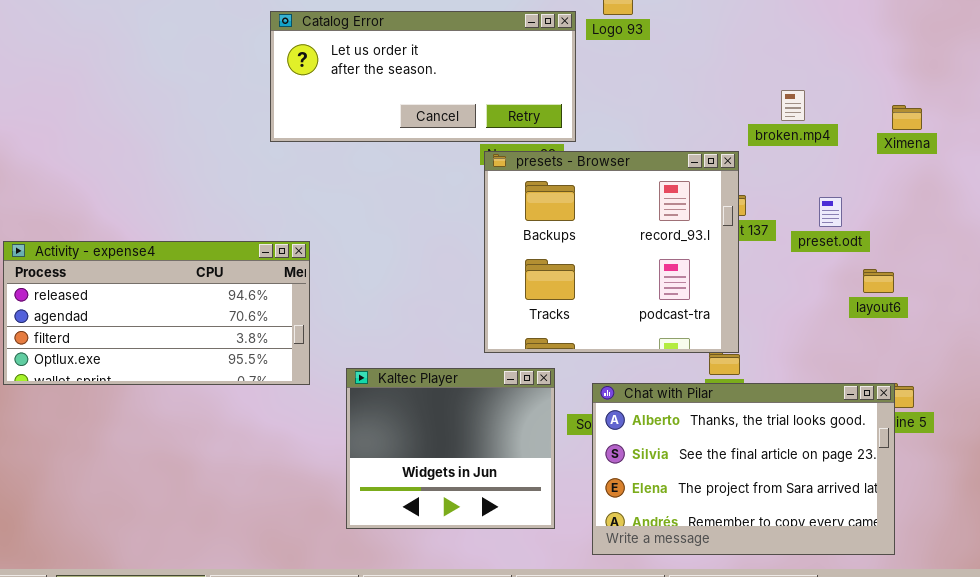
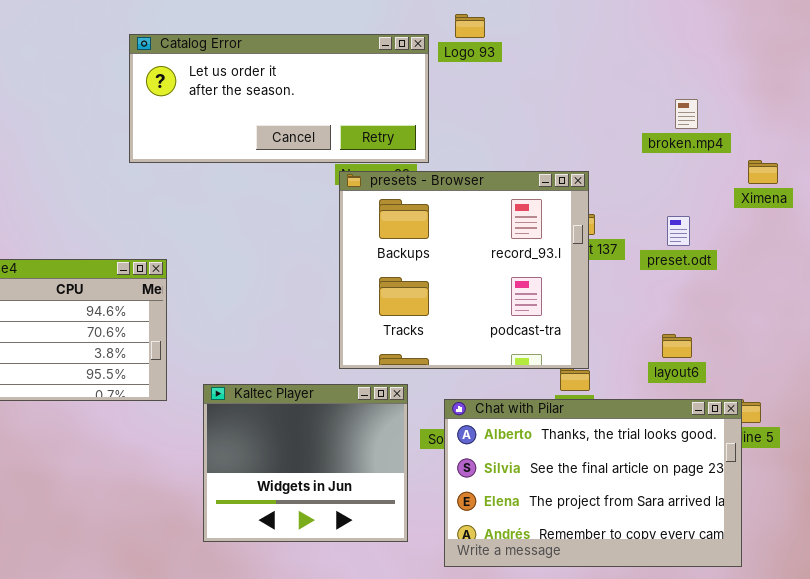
broken.mp4: [781,90,805,121] -> [675,99,698,129], moved
Ximena: [892,105,922,130] -> [748,160,778,184], moved
layout6: [863,269,894,293] -> [662,334,692,358], moved

